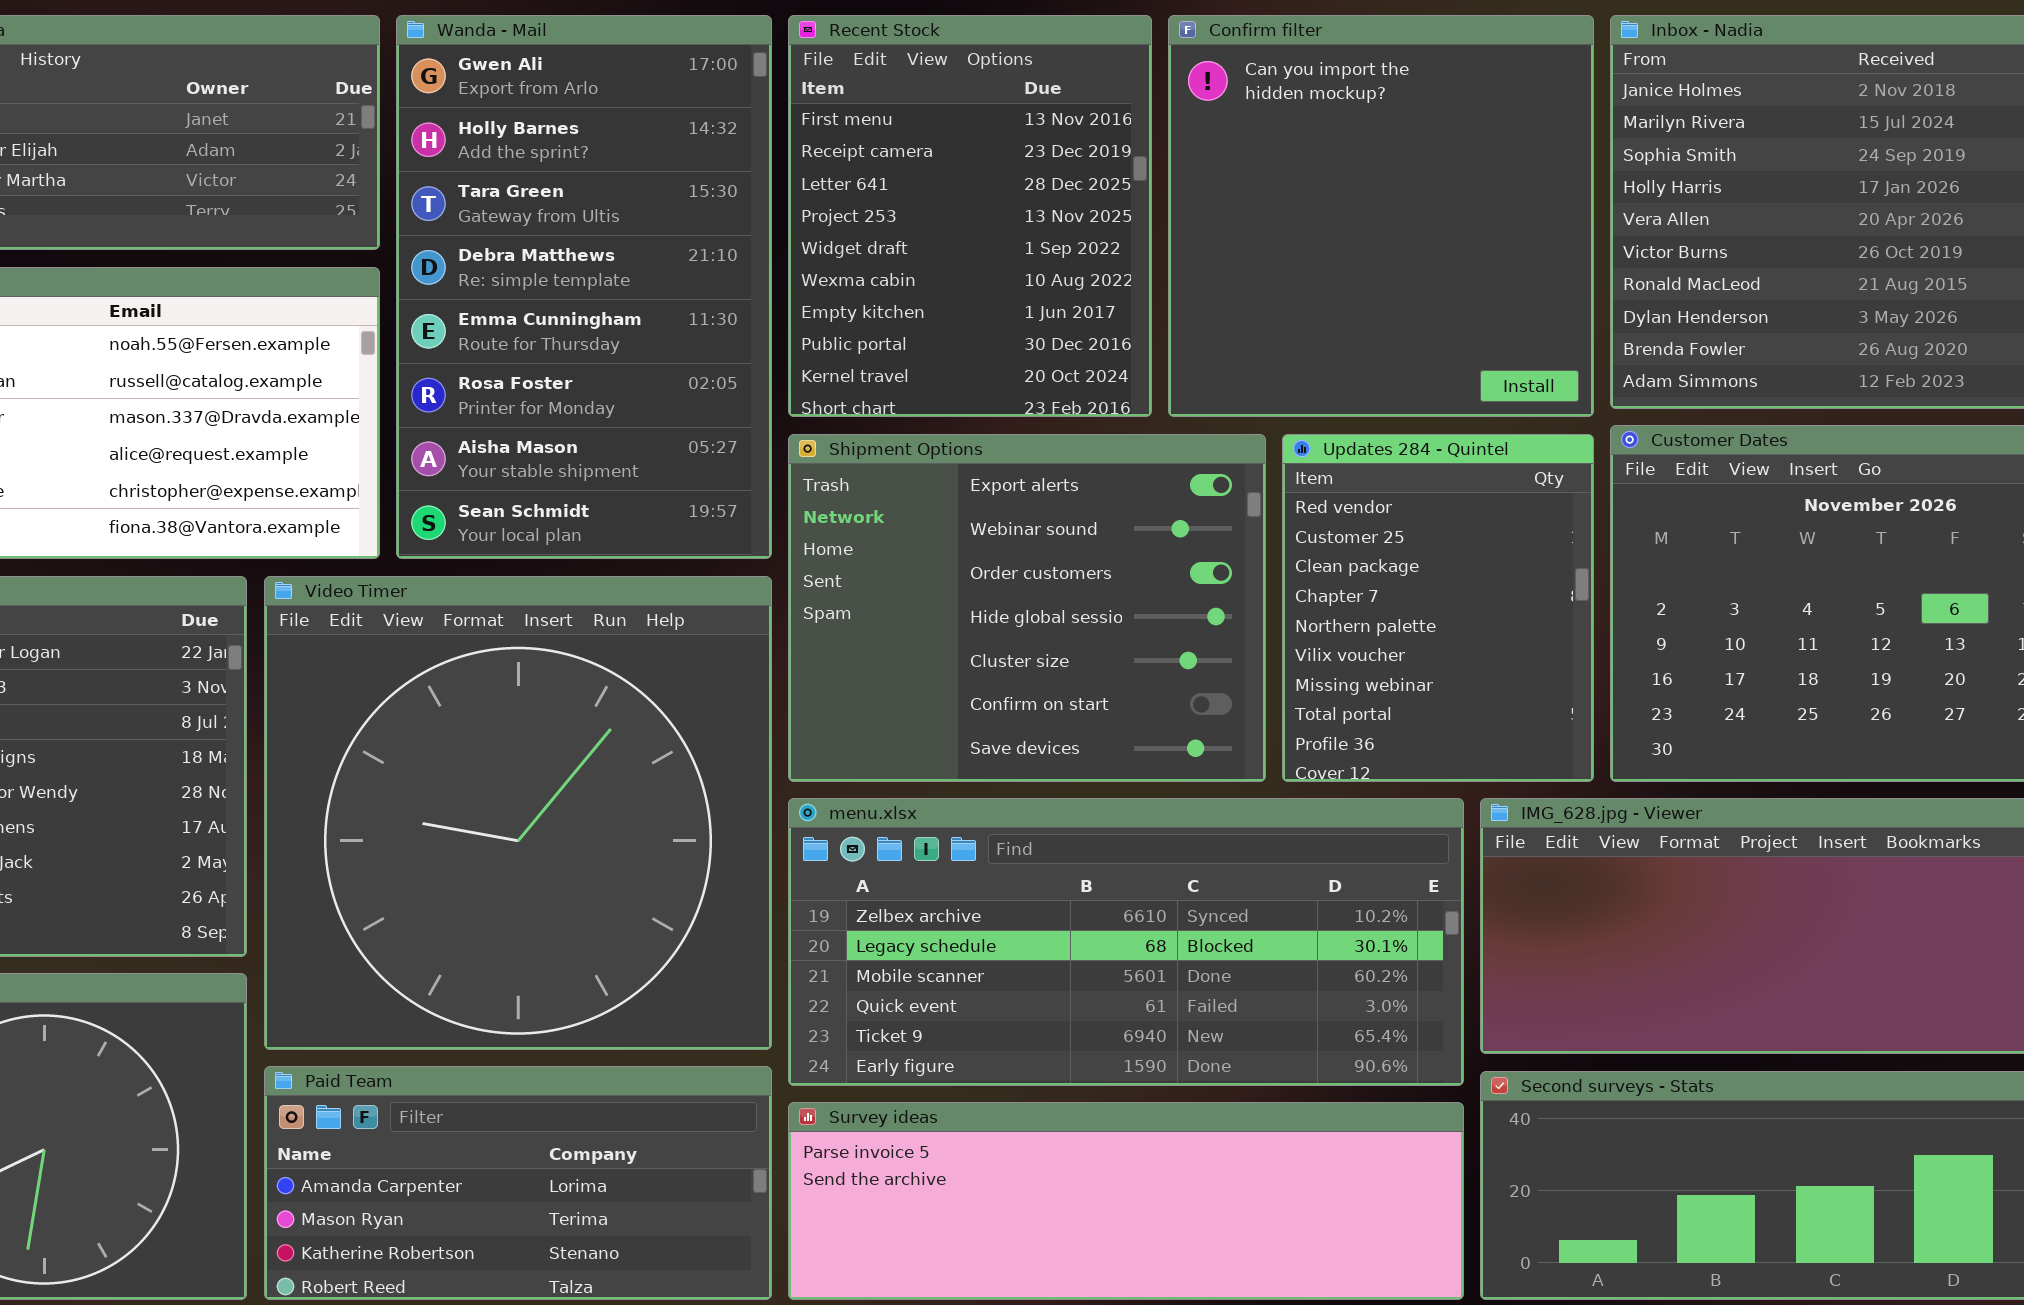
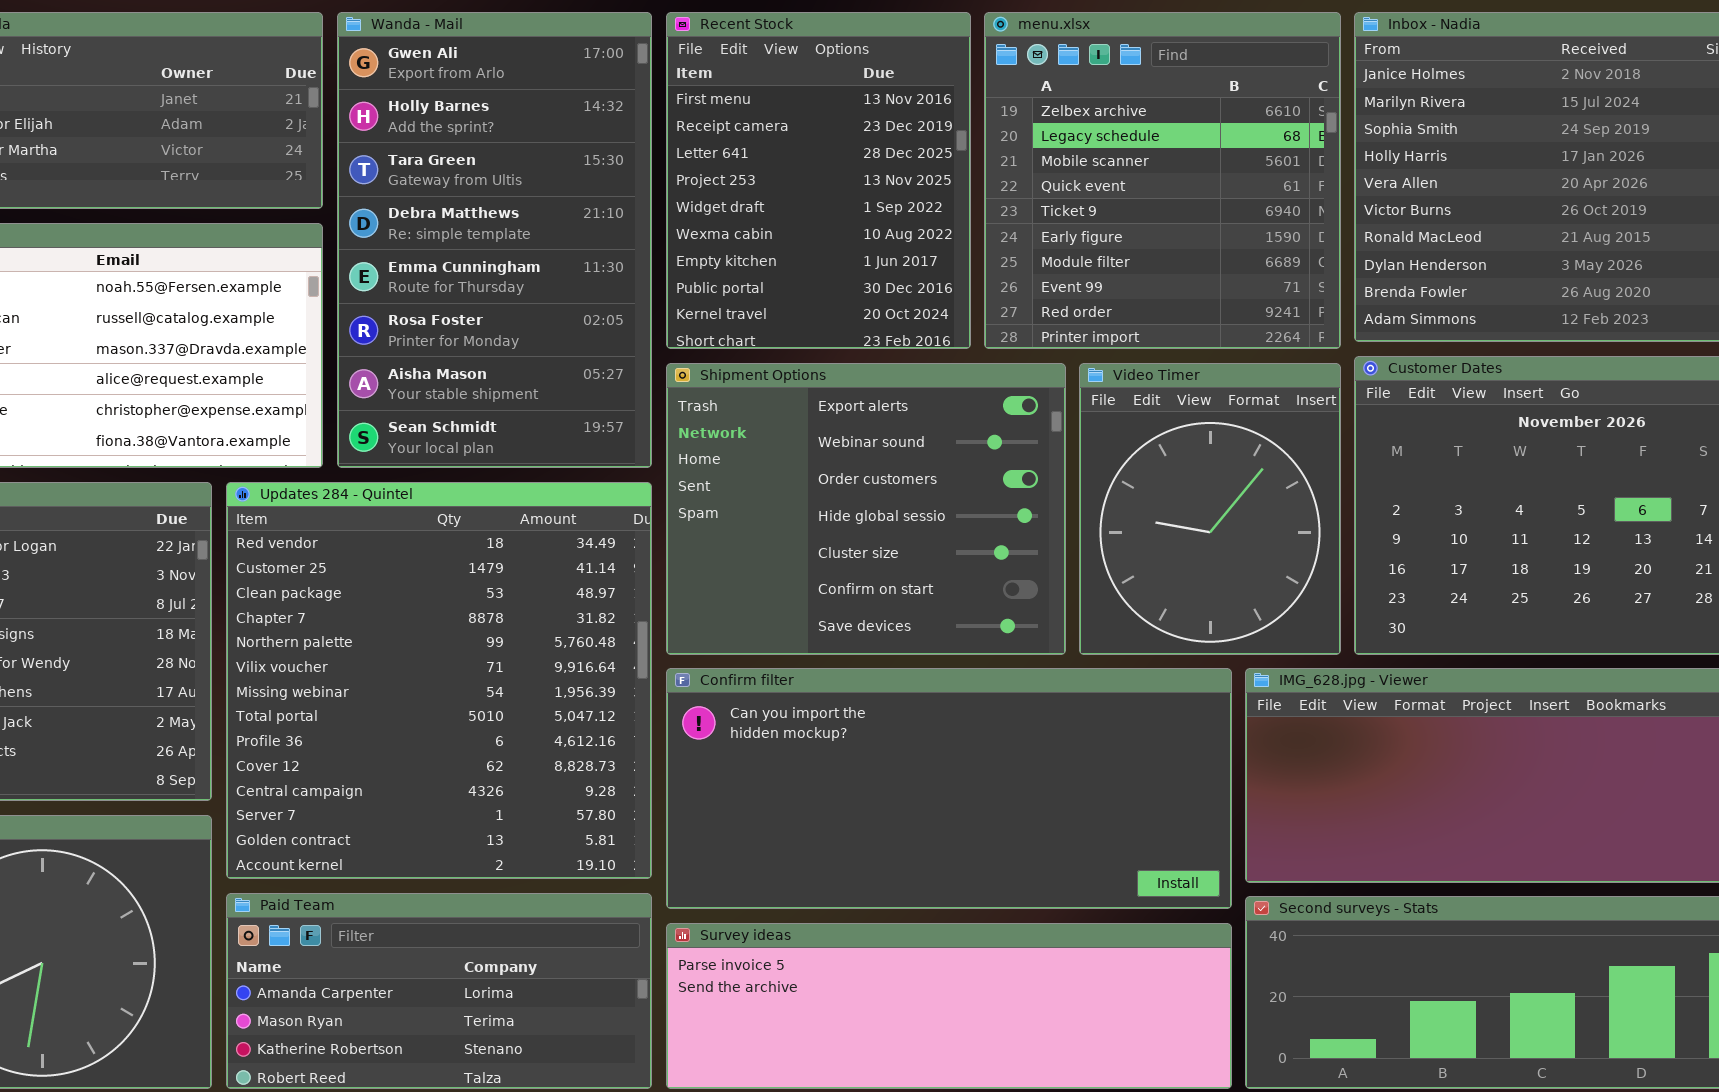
Confirm filter: [1168,15,1594,417] -> [666,668,1232,909], moved, resized
Updates 284 - Quintel: [1282,434,1594,782] -> [226,482,652,879], moved, resized
Video Timer: [264,576,772,1050] -> [1079,363,1341,655], moved, resized
menu.xlsx: [788,798,1464,1086] -> [984,12,1341,349], moved, resized

